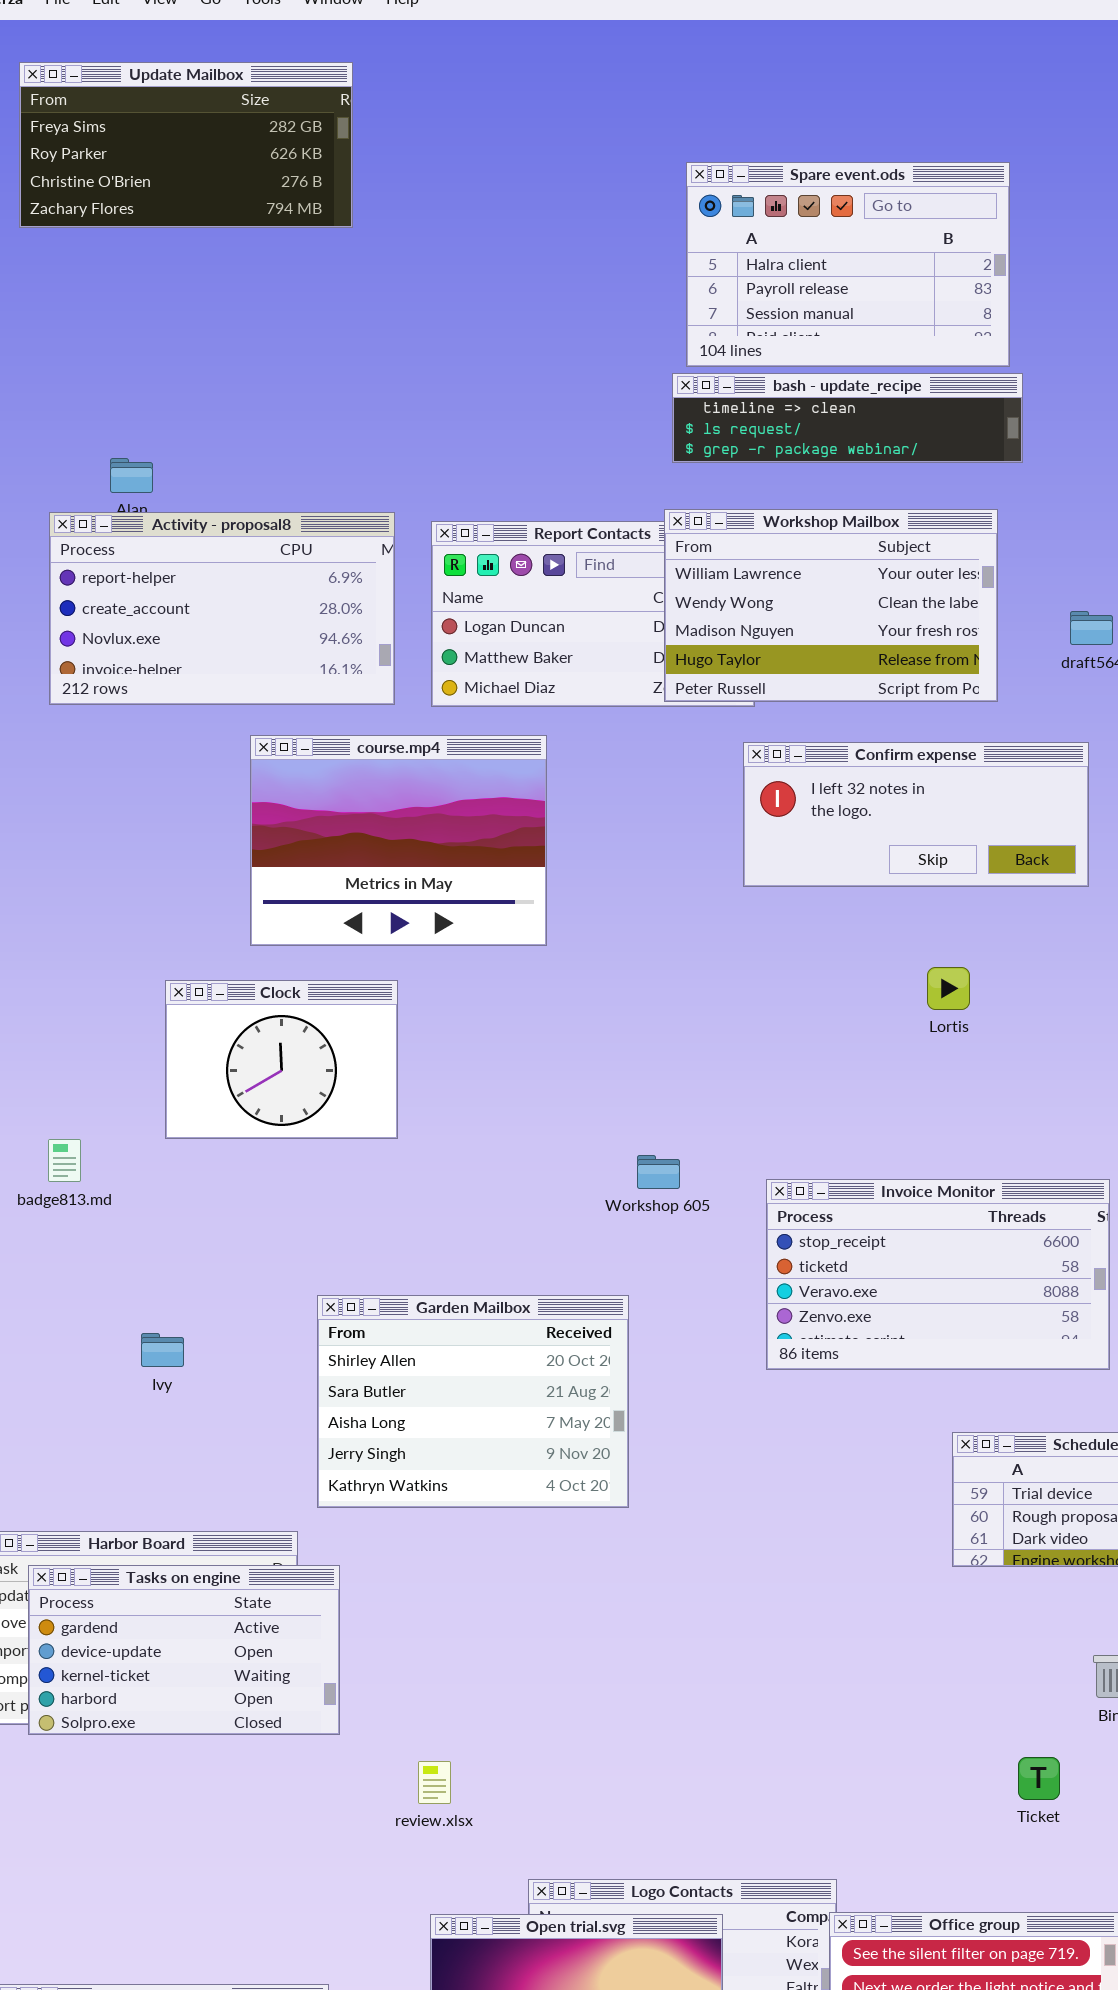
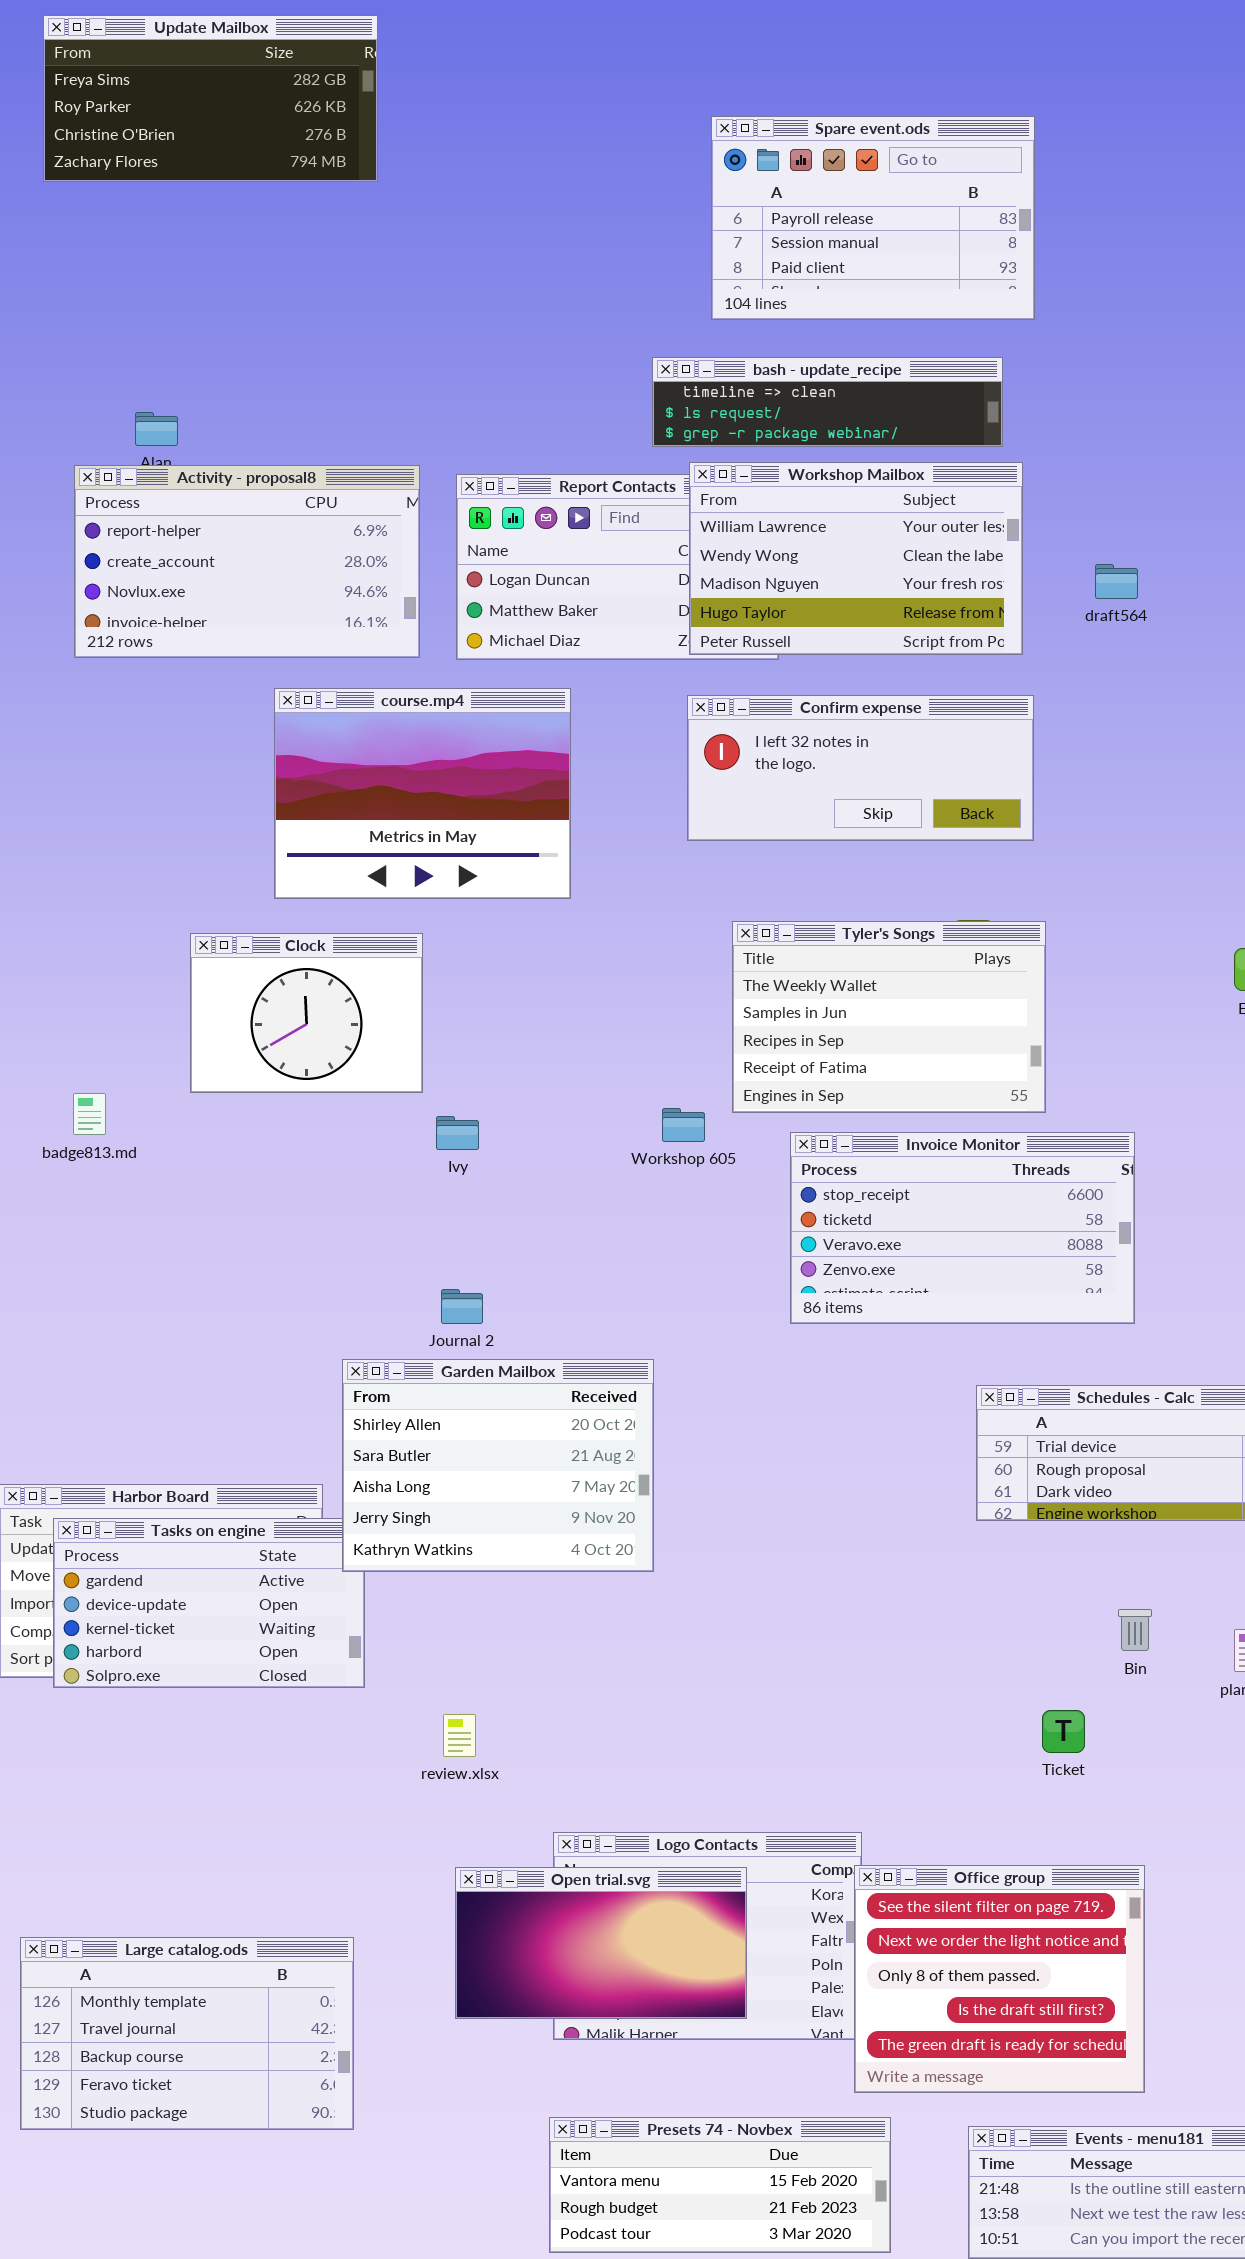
Spare event.ods: [686,162,1010,367] -> [711,116,1035,320], scrolled down 1 row
bash - update_recipe: [672,373,1023,463] -> [652,357,1003,447], moved
Confirm expense: [743,742,1089,887] -> [687,695,1034,841], moved
Tyler's Songs: none -> [732,921,1046,1113], opened
Garden Mailbox: [317,1295,629,1508] -> [342,1359,654,1572], moved
Ivy: [141,1333,184,1367] -> [436,1116,479,1150], moved

